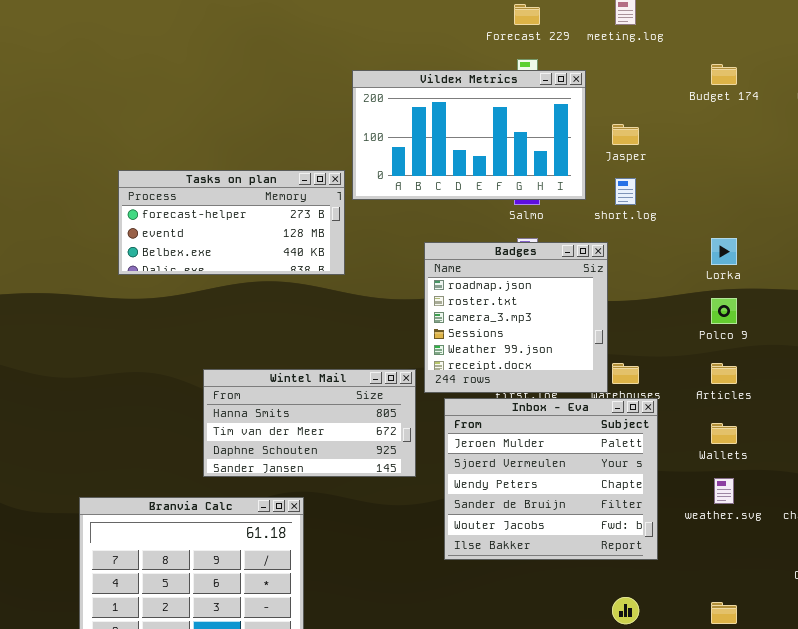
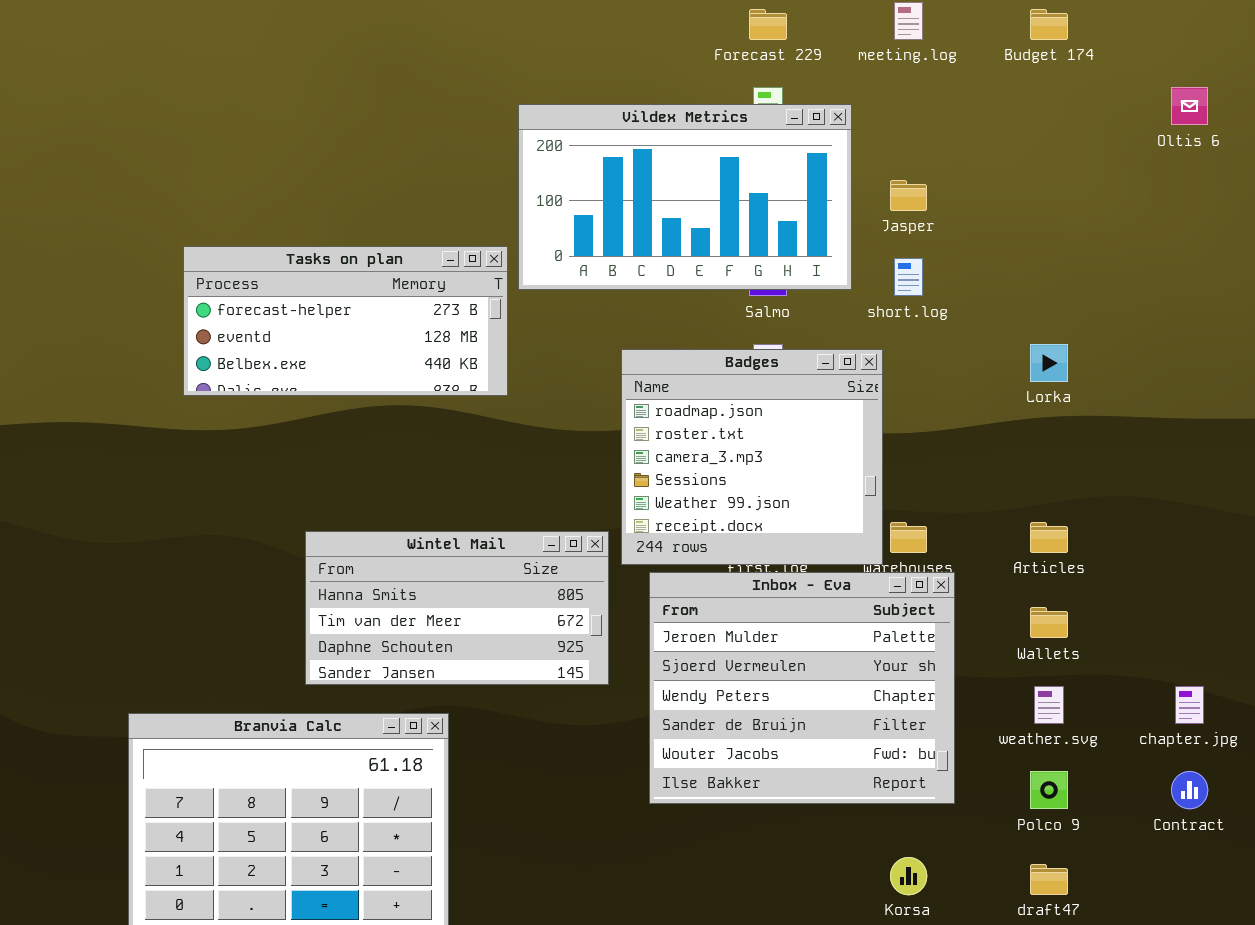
Budget 174: [711,64,737,85] -> [1030,9,1068,40], moved
Polco 9: [711,298,737,324] -> [1030,771,1068,809], moved

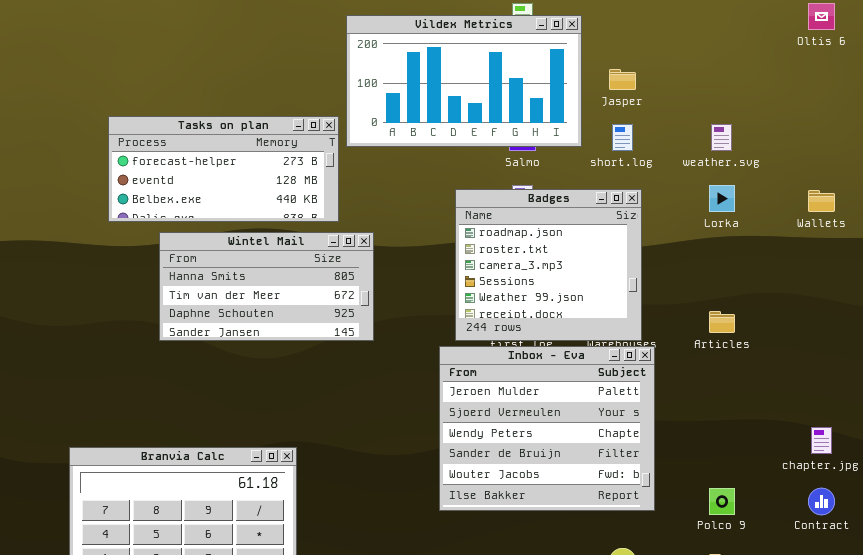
Badges: [621,349,883,565] -> [455,189,642,341], moved
Wintel Mail: [305,531,609,685] -> [159,232,374,341], moved
Wallets: [1030,607,1068,638] -> [808,190,835,212], moved
weather.svg: [1034,686,1064,724] -> [711,124,732,151], moved

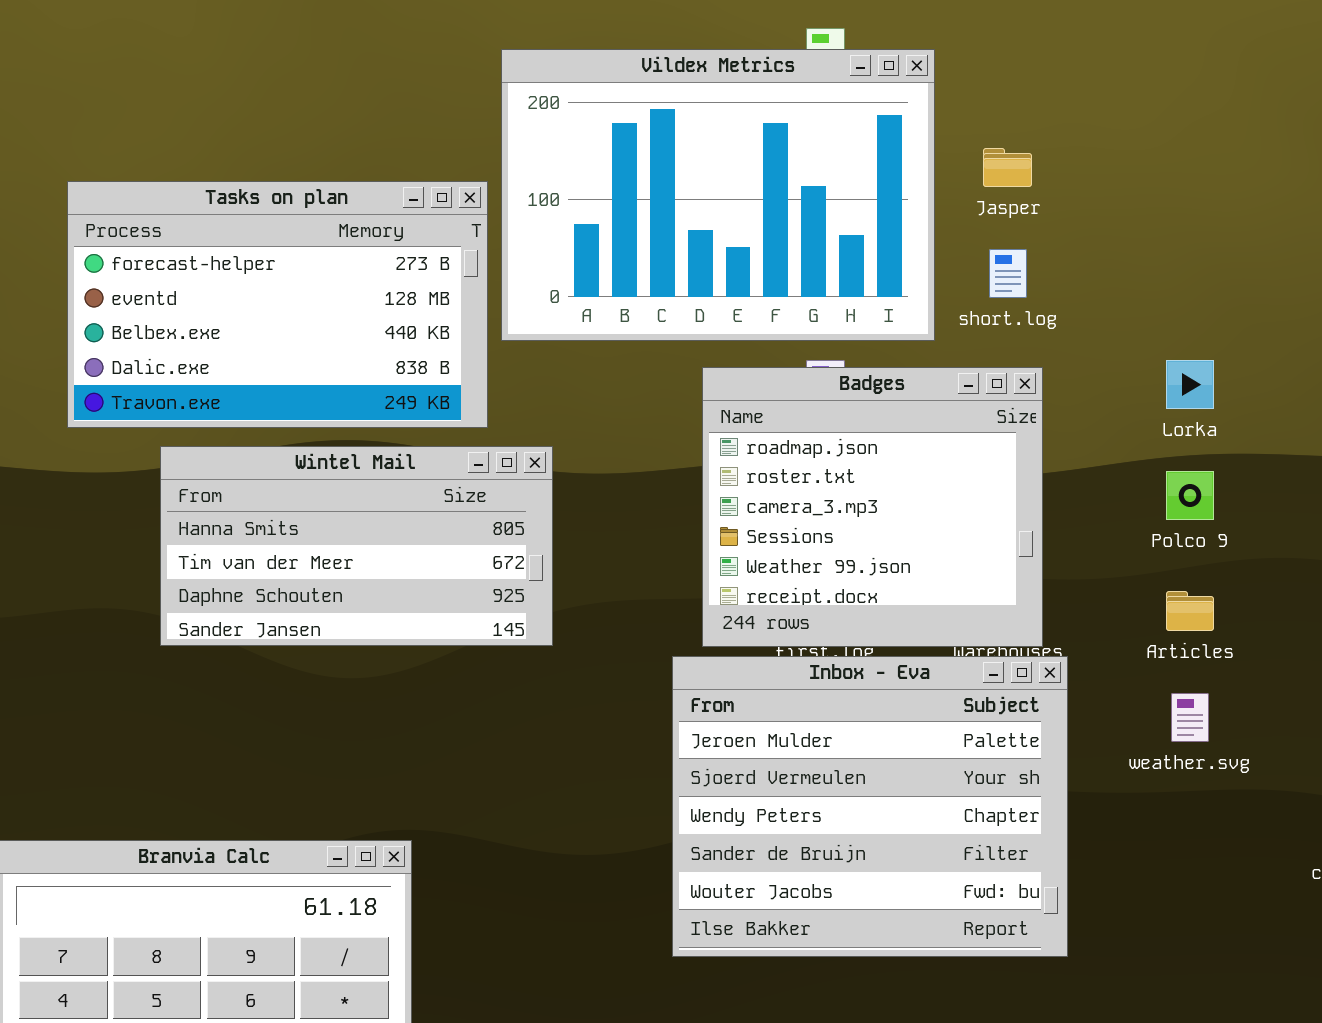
Vildex Metrics: [346,15,582,147] -> [501,49,935,341], resized
Tasks on plan: [108,116,339,222] -> [67,181,488,428], resized
weather.svg: [711,124,732,151] -> [1171,693,1209,742], moved
Polco 9: [709,488,735,515] -> [1166,471,1214,520], moved

